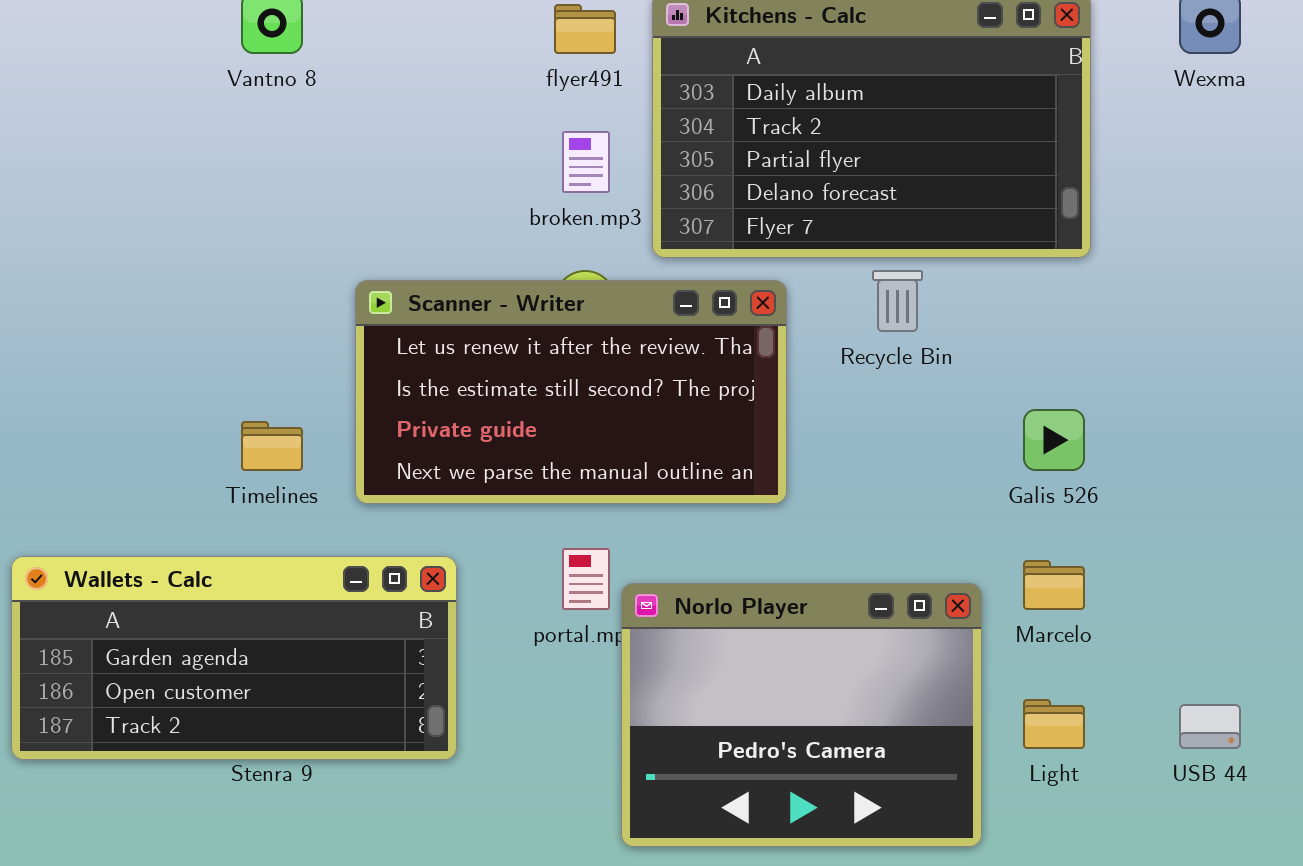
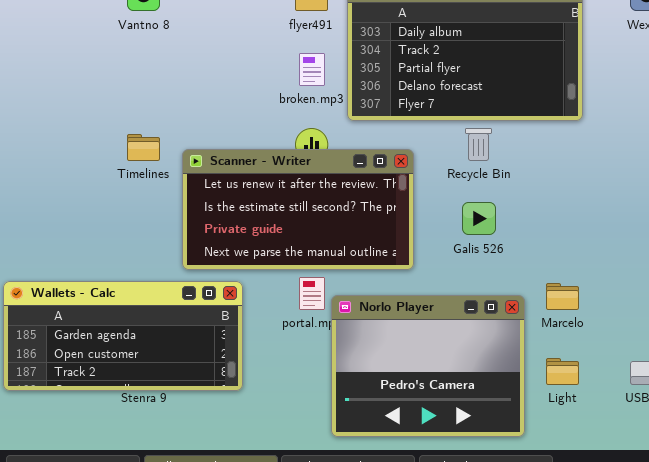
Scanner - Writer: [355,280,787,504] -> [182,149,414,270], moved
Galis 526: [1023,409,1085,471] -> [462,202,496,235], moved
Timelines: [241,421,303,471] -> [127,134,160,161], moved

